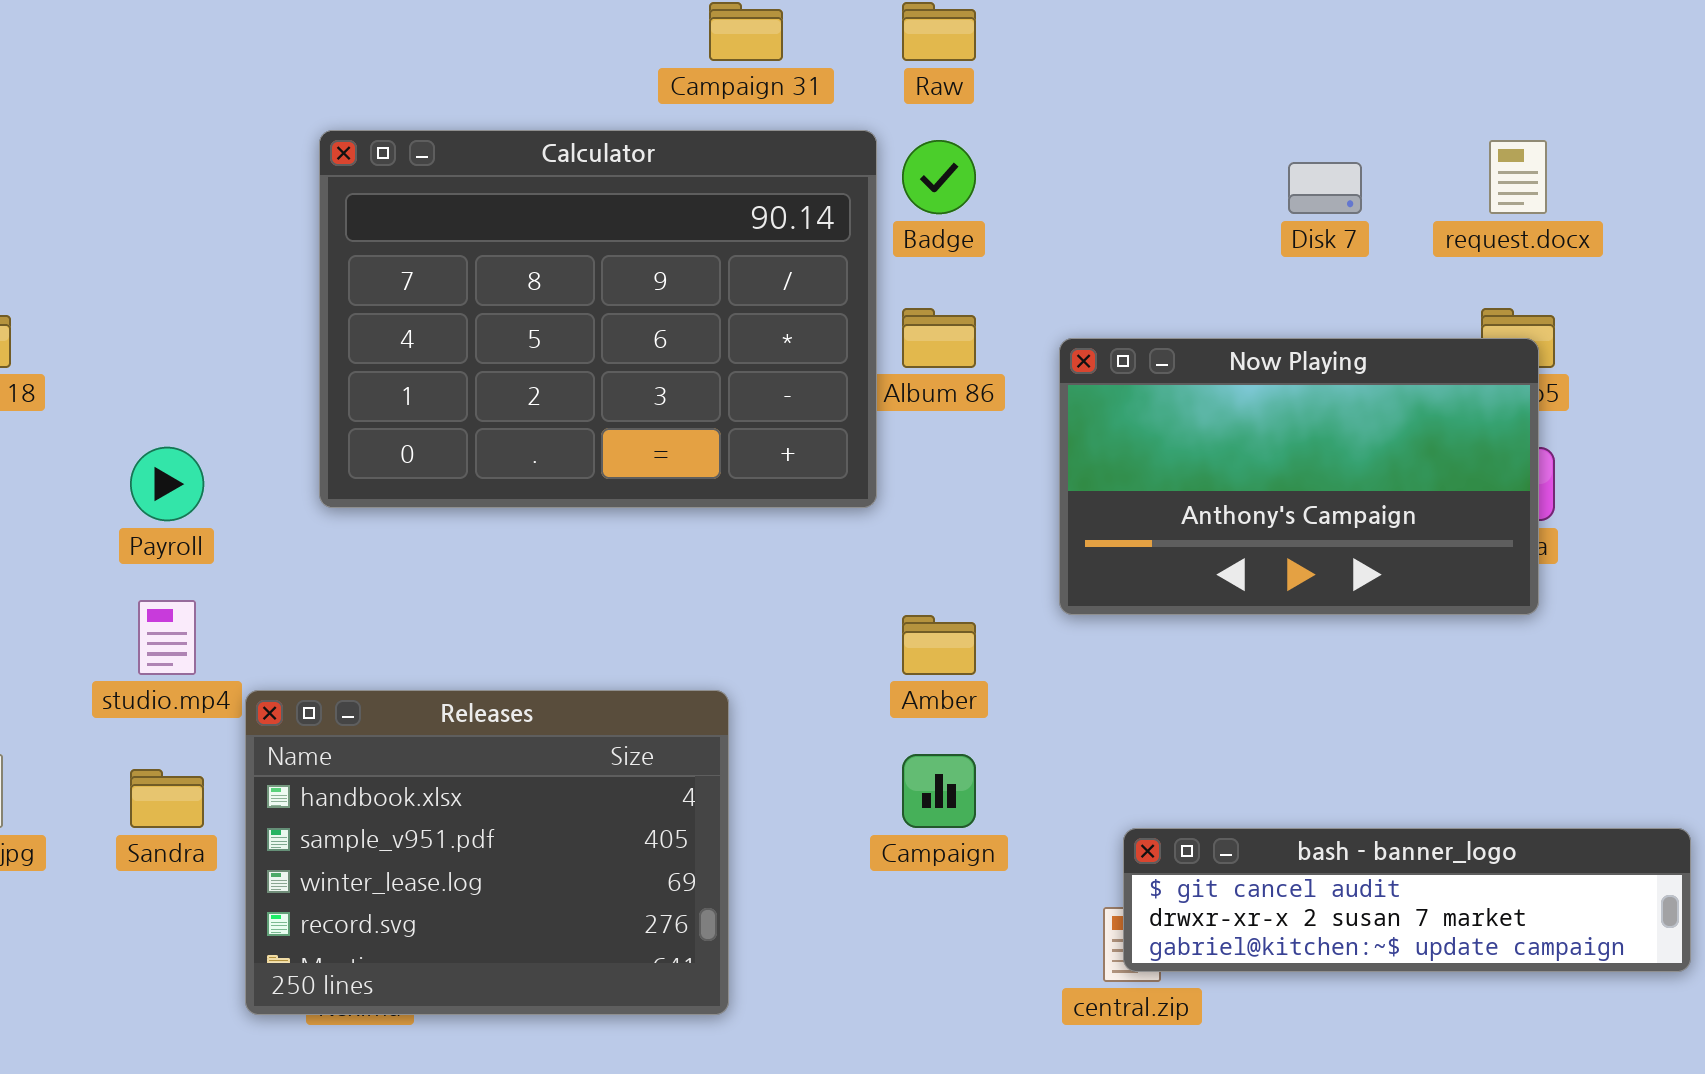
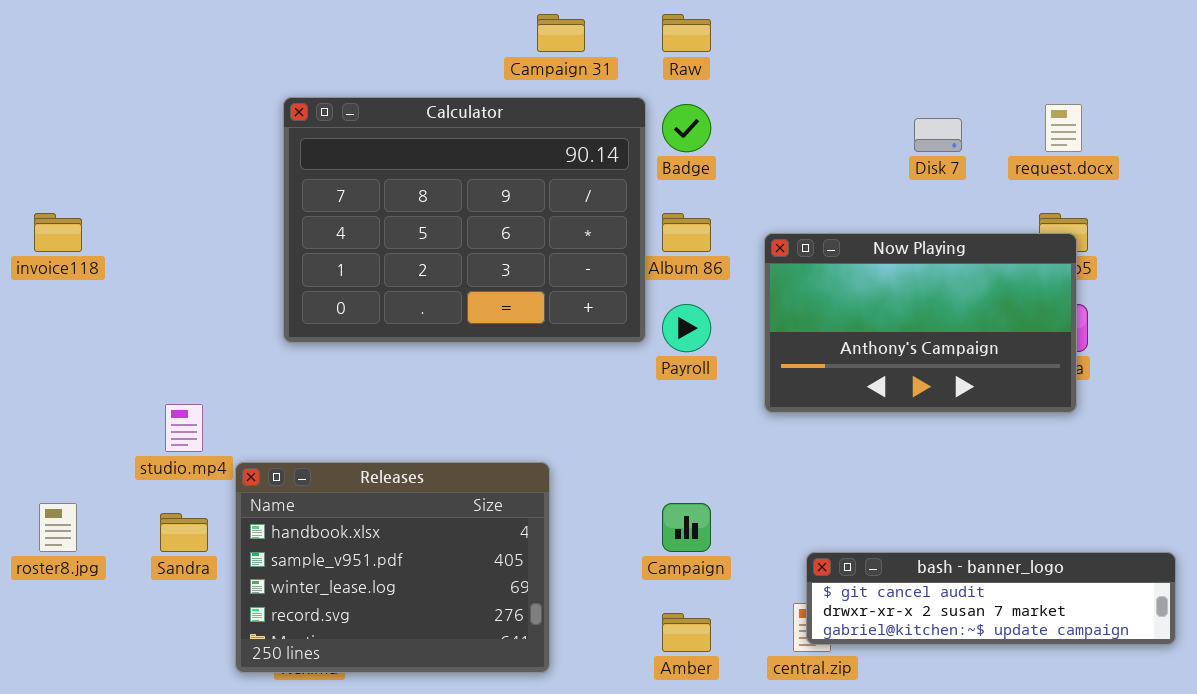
Payroll: [130,447,204,521] -> [662,304,711,352], moved
Amber: [902,615,976,675] -> [662,613,711,652], moved

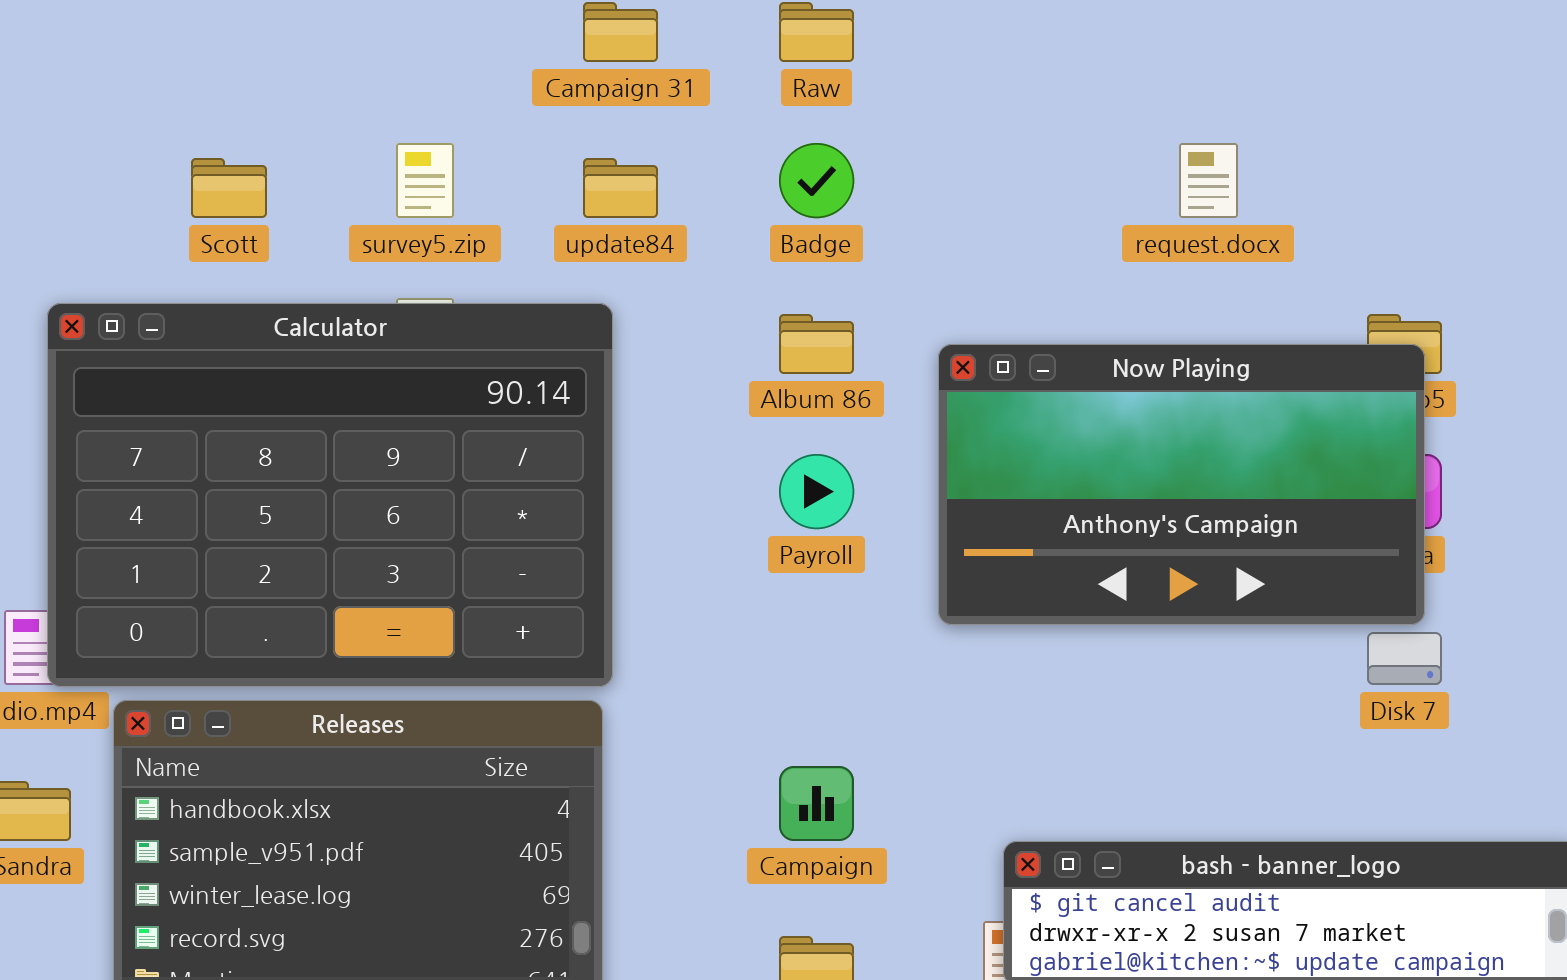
Calculator: [283,97,646,343] -> [47,303,613,687], moved
request.docx: [1045,104,1082,152] -> [1179,143,1238,218], moved
Disk 7: [914,118,962,152] -> [1367,632,1442,685], moved

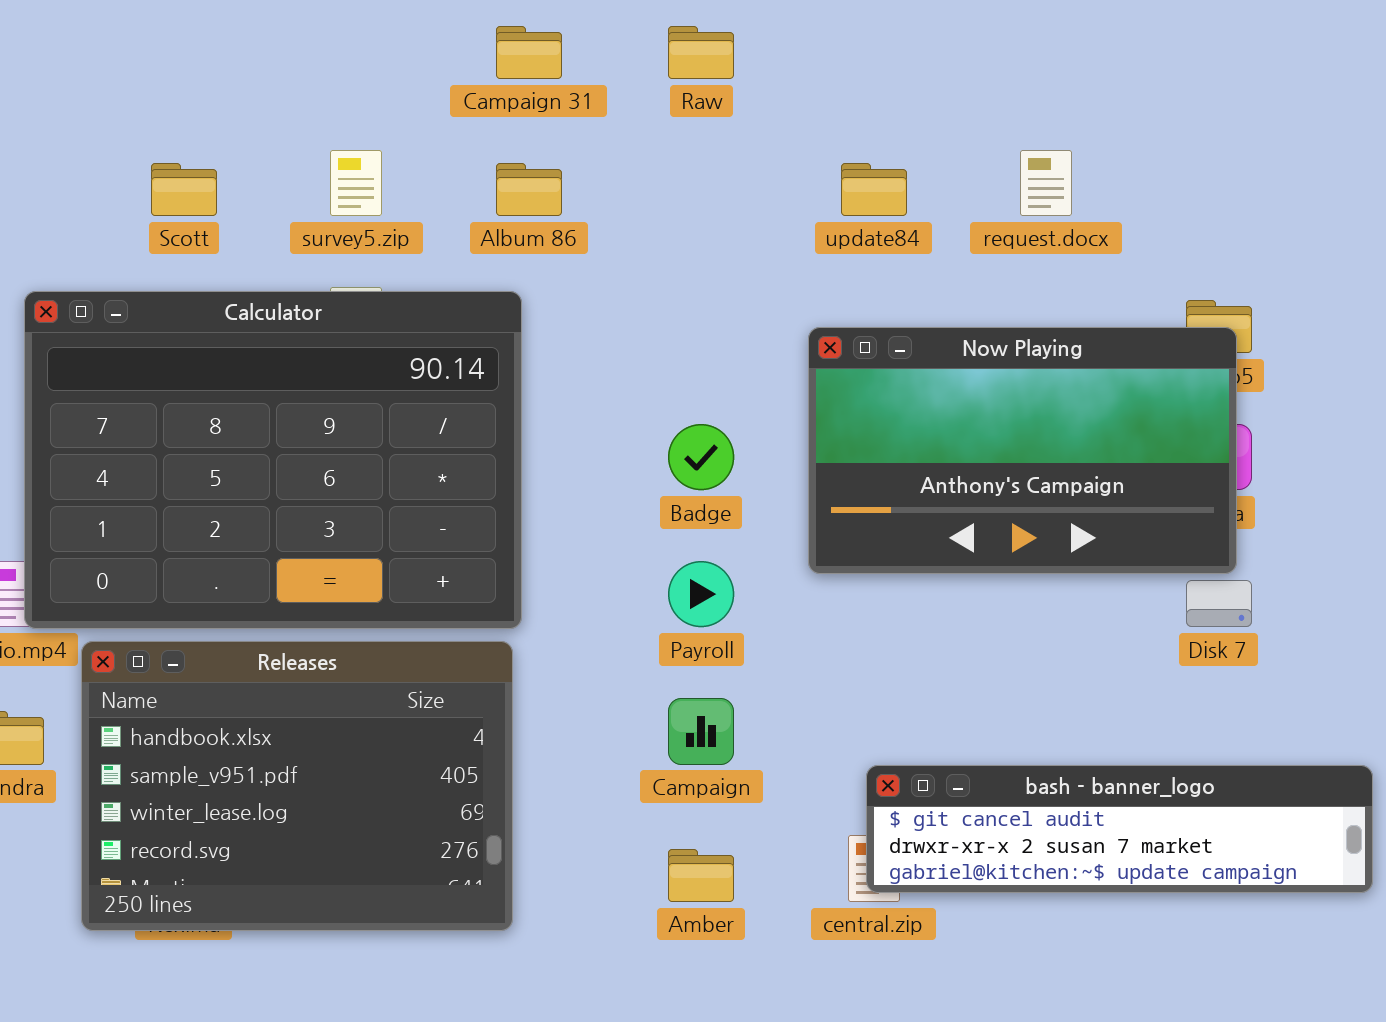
Badge: [779,143,854,218] -> [668,424,734,490], moved
update84: [583,158,658,218] -> [841,163,907,216], moved
Album 86: [779,314,854,374] -> [496,163,562,216], moved
Payroll: [779,454,854,529] -> [668,561,734,627], moved

